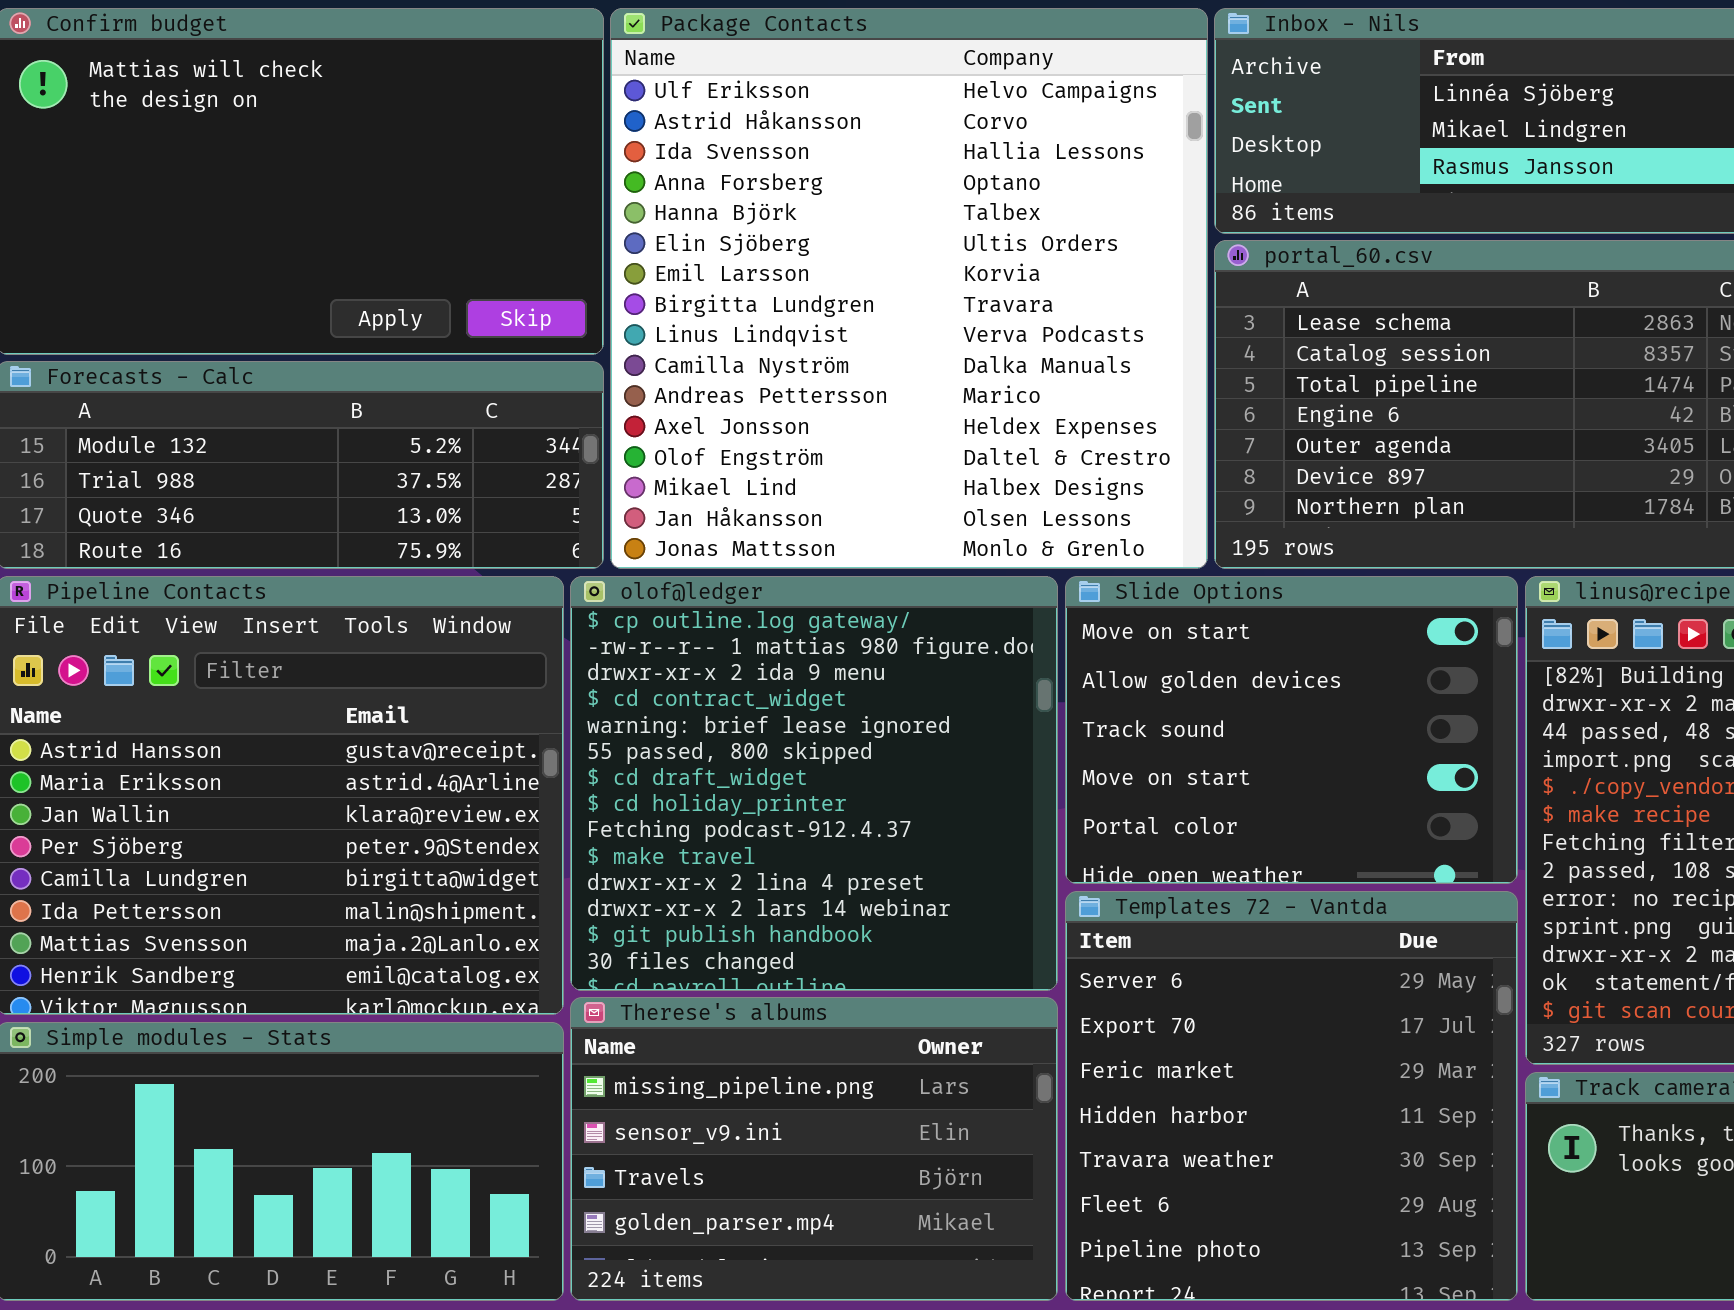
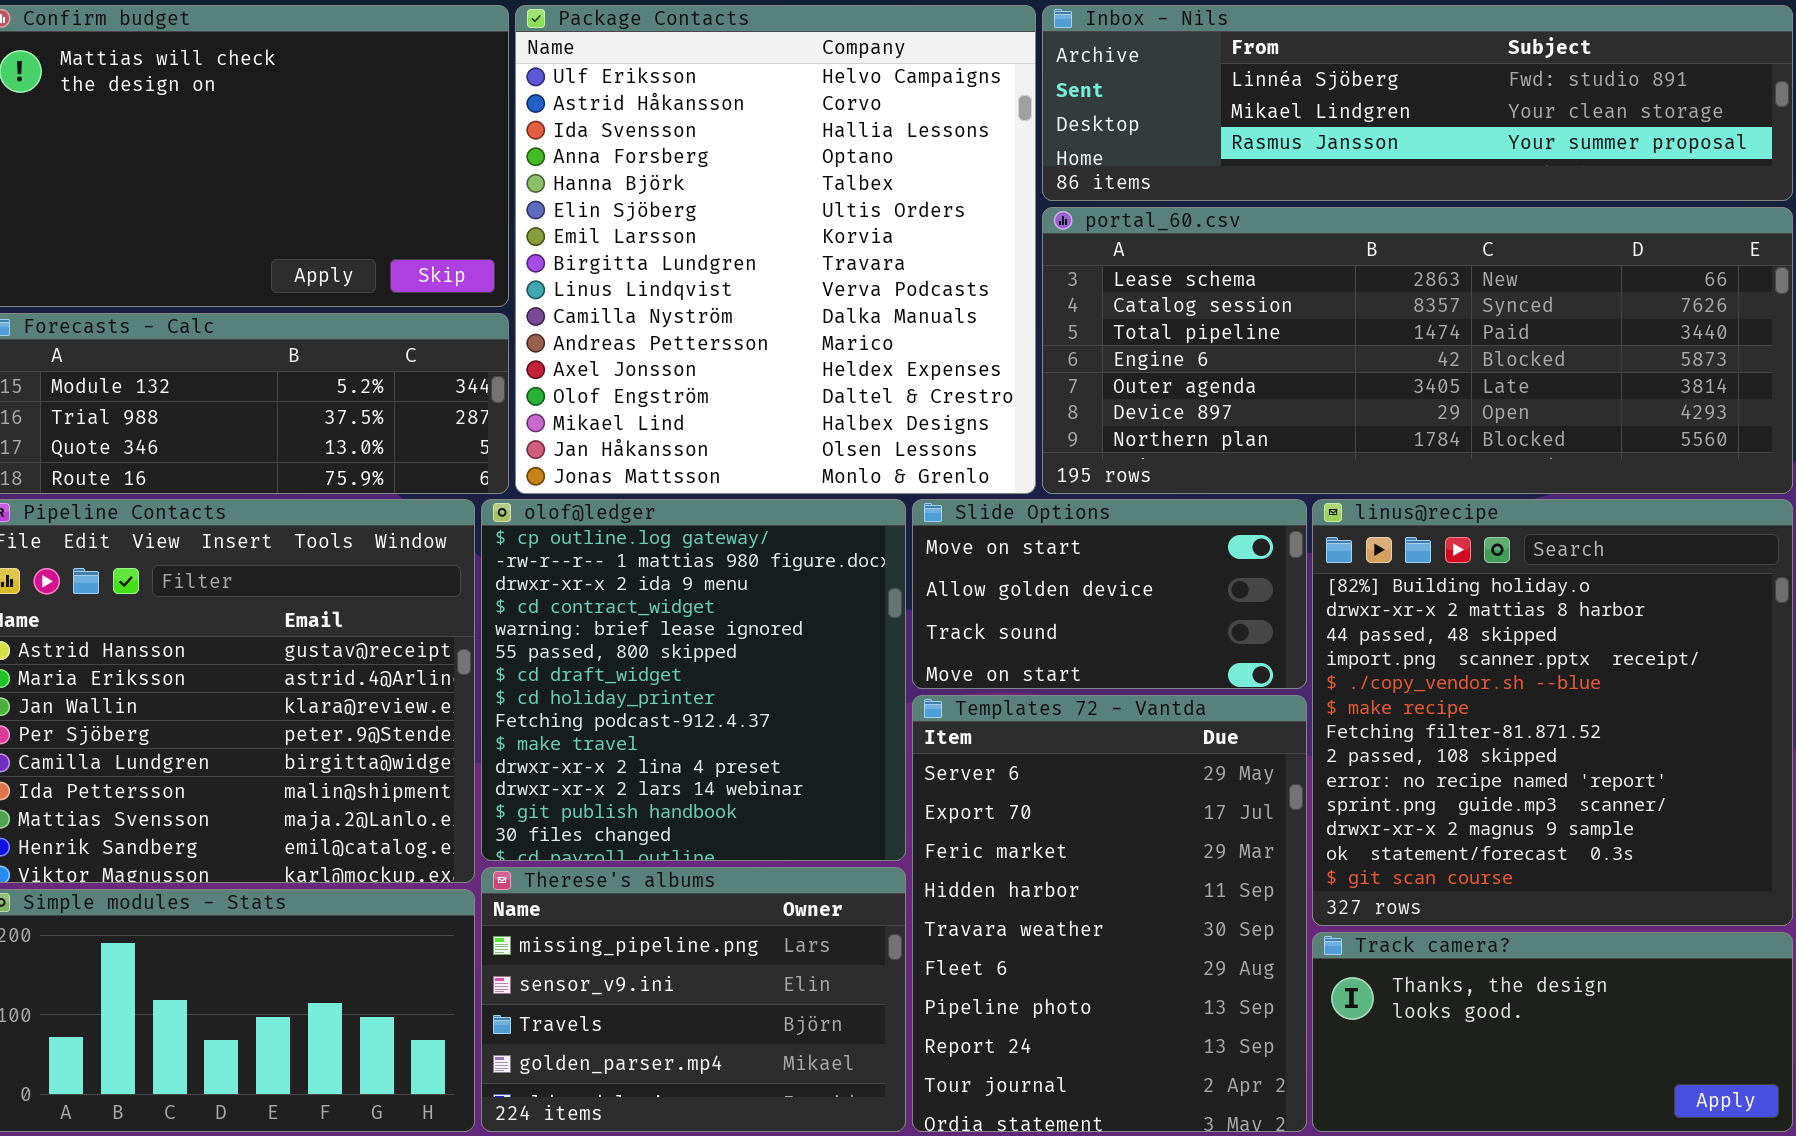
Slide Options: [1065,576,1518,884] -> [912,499,1307,689], resized
Templates 72 - Vantda: [1065,891,1518,1301] -> [912,695,1307,1132], resized

